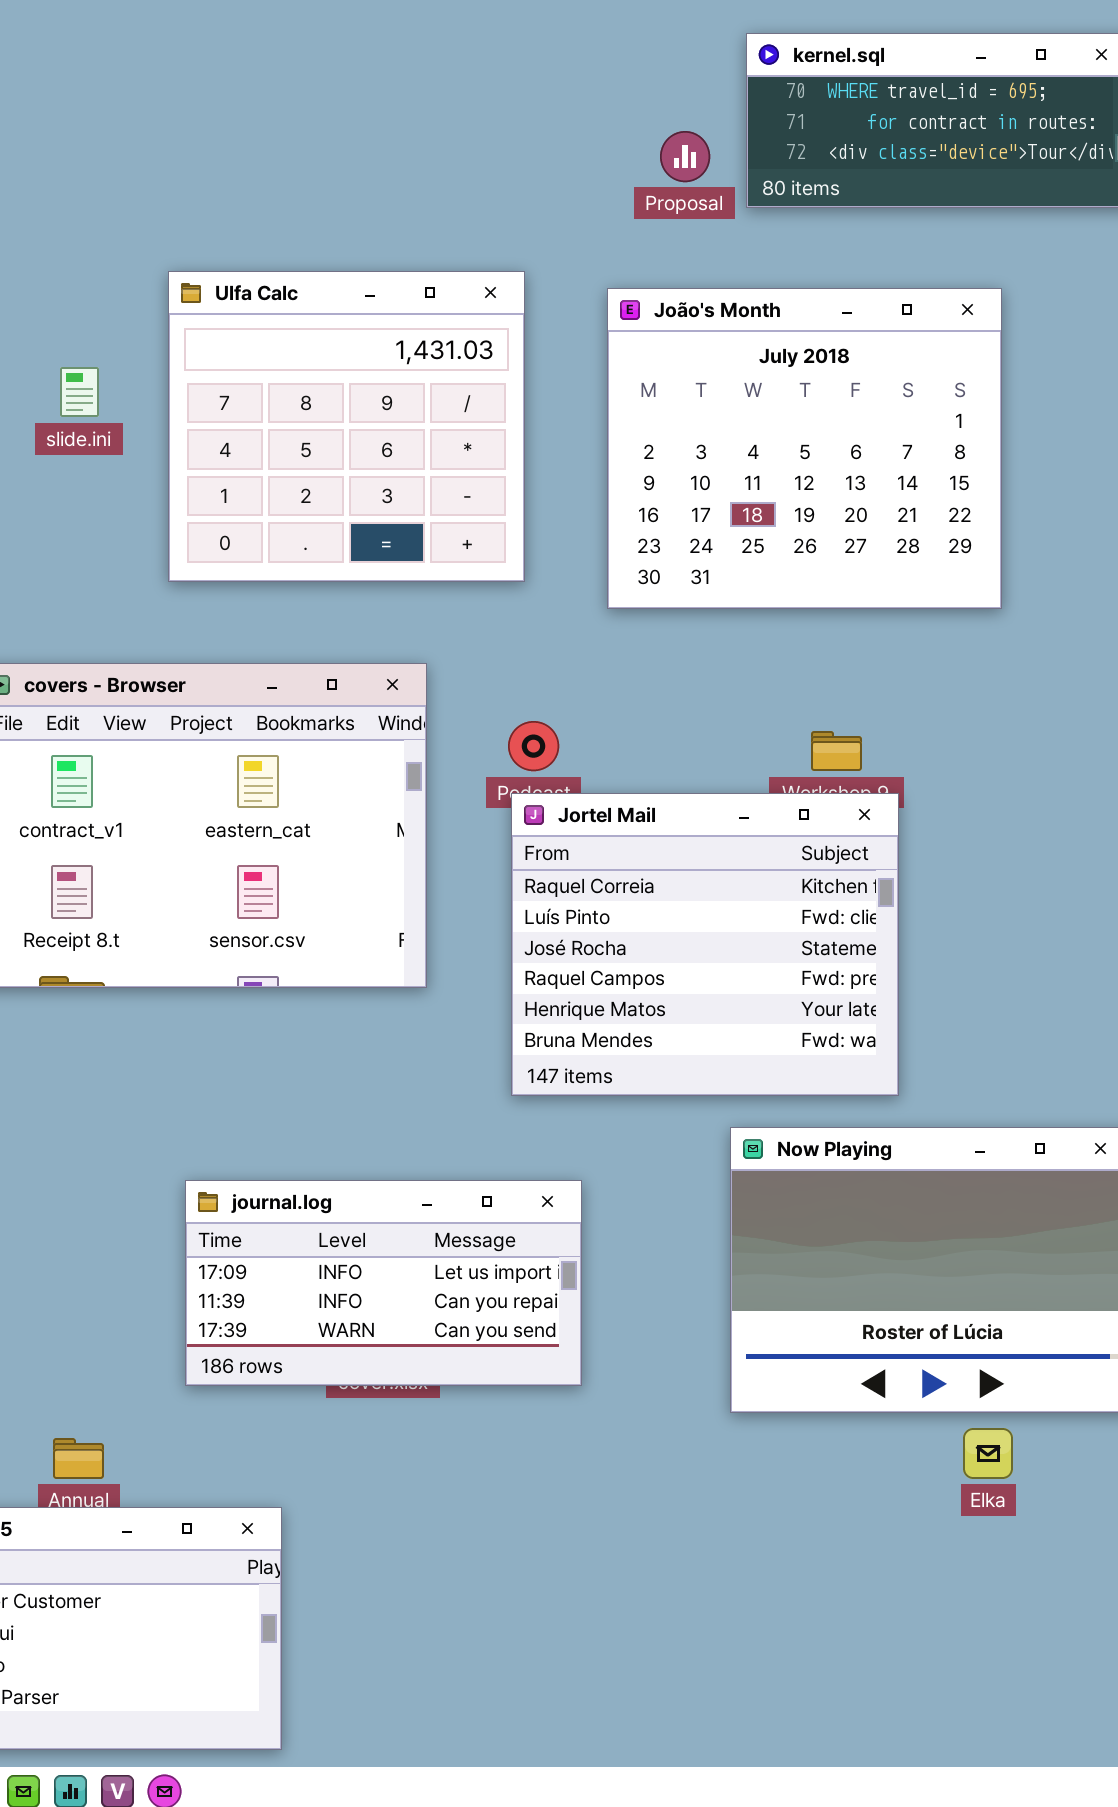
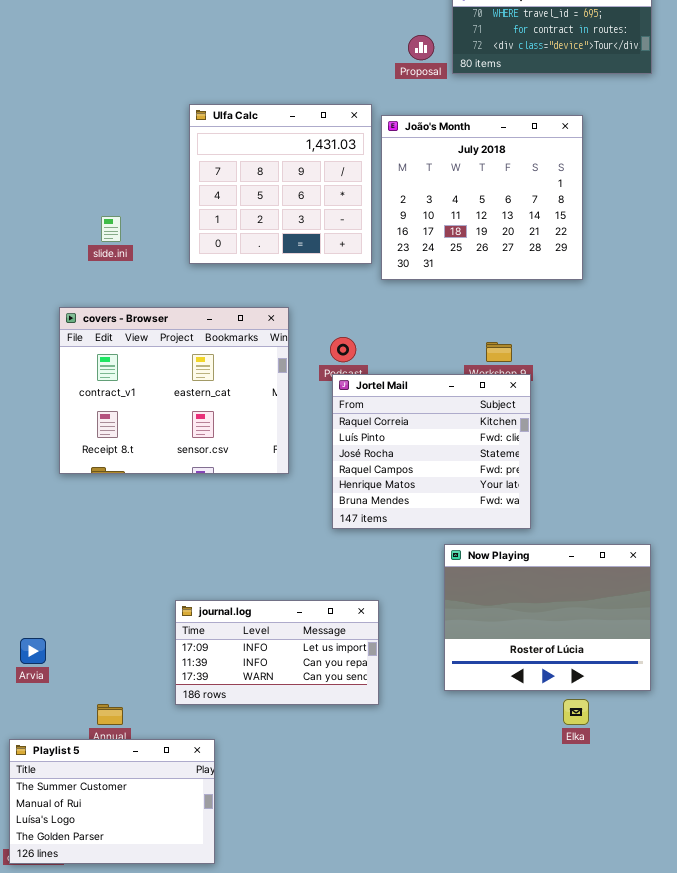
Ulfa Calc: [168,271,525,582] -> [189,104,372,264], moved
slide.ini: [60,367,99,417] -> [101,216,121,242], moved
journal.log: [185,1180,582,1386] -> [175,600,379,705], moved

